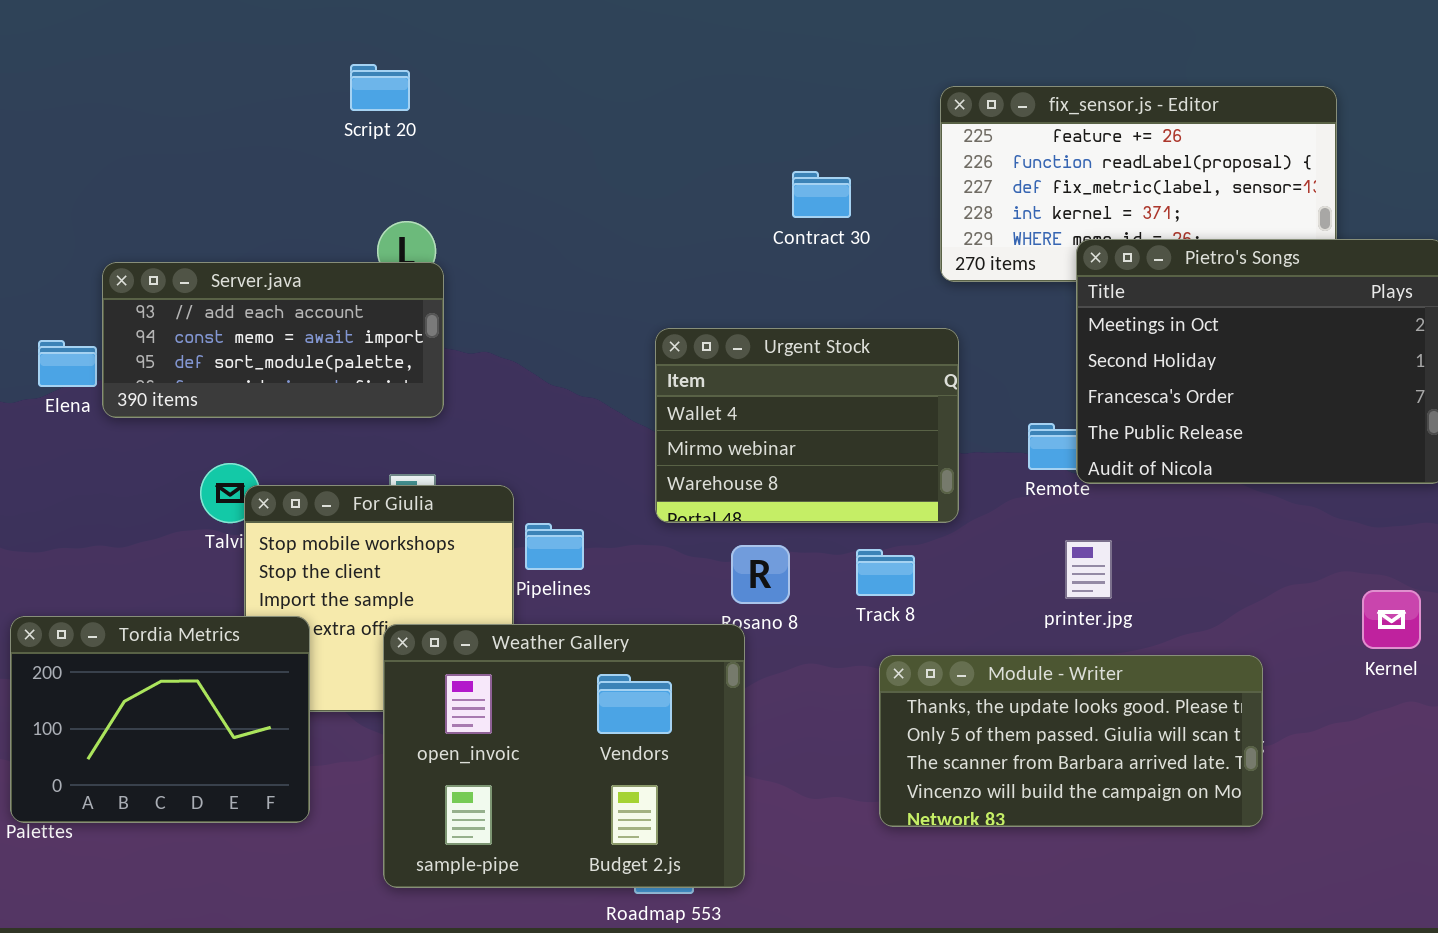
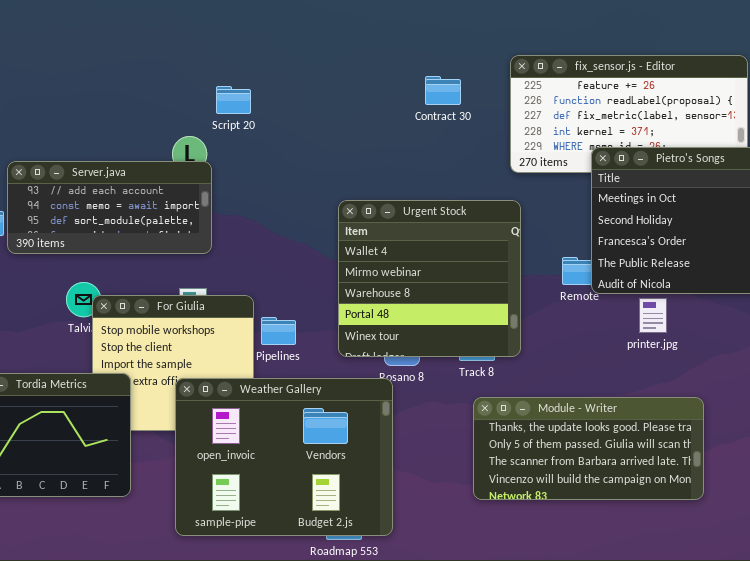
Script 20: [350,64,410,111] -> [216,86,251,114], moved
Contract 30: [792,171,851,218] -> [425,76,461,105], moved
Urgent Stock: [655,328,959,523] -> [338,200,521,357], resized
printer.jpg: [1065,540,1112,599] -> [639,298,667,333], moved

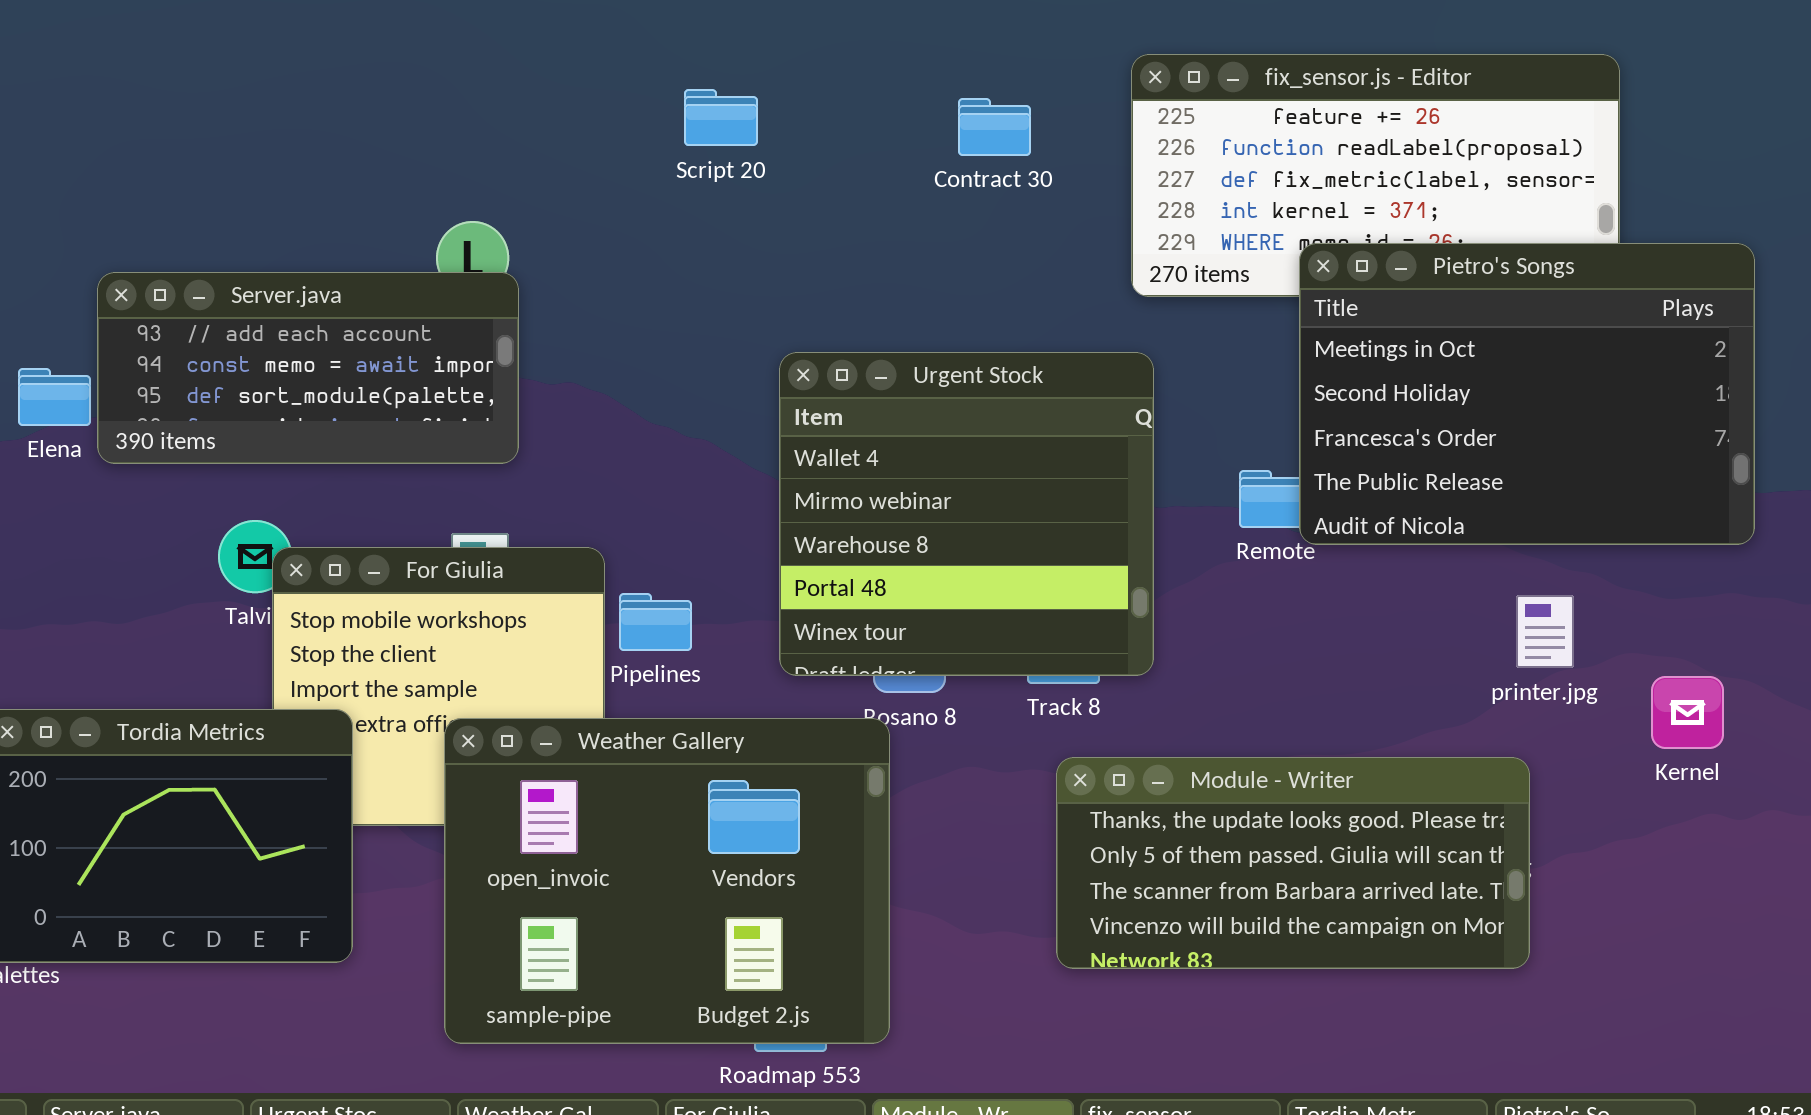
Script 20: [216,86,251,114] -> [684,89,758,146], moved
printer.jpg: [639,298,667,333] -> [1516,595,1574,668], moved

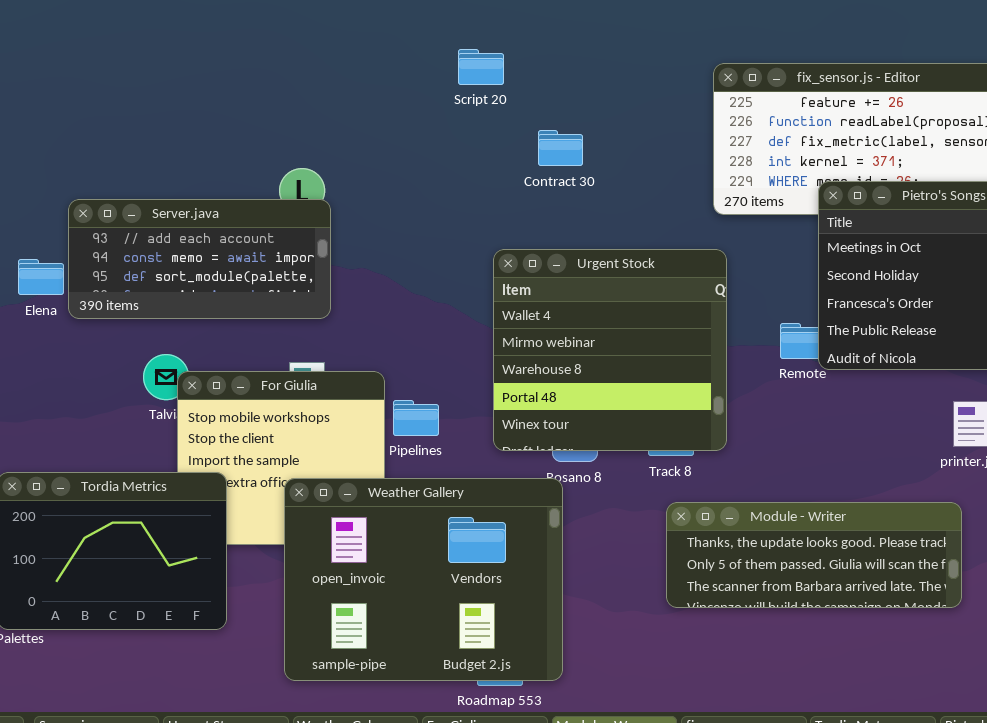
Script 20: [684,89,758,146] -> [458,49,504,85], moved
Contract 30: [958,98,1031,156] -> [538,130,583,166], moved
Module - Writer: [1056,757,1530,969] -> [666,502,962,608], resized

